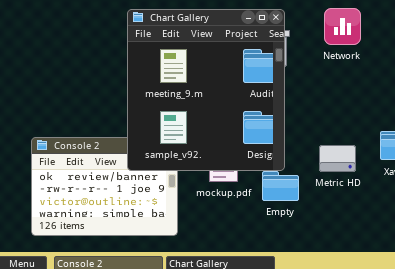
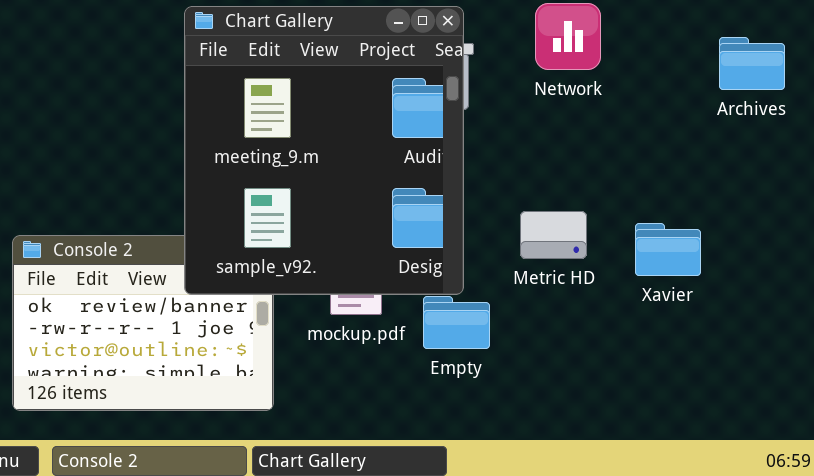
Metric HD: [319,145,356,172] -> [520,211,587,259], moved

